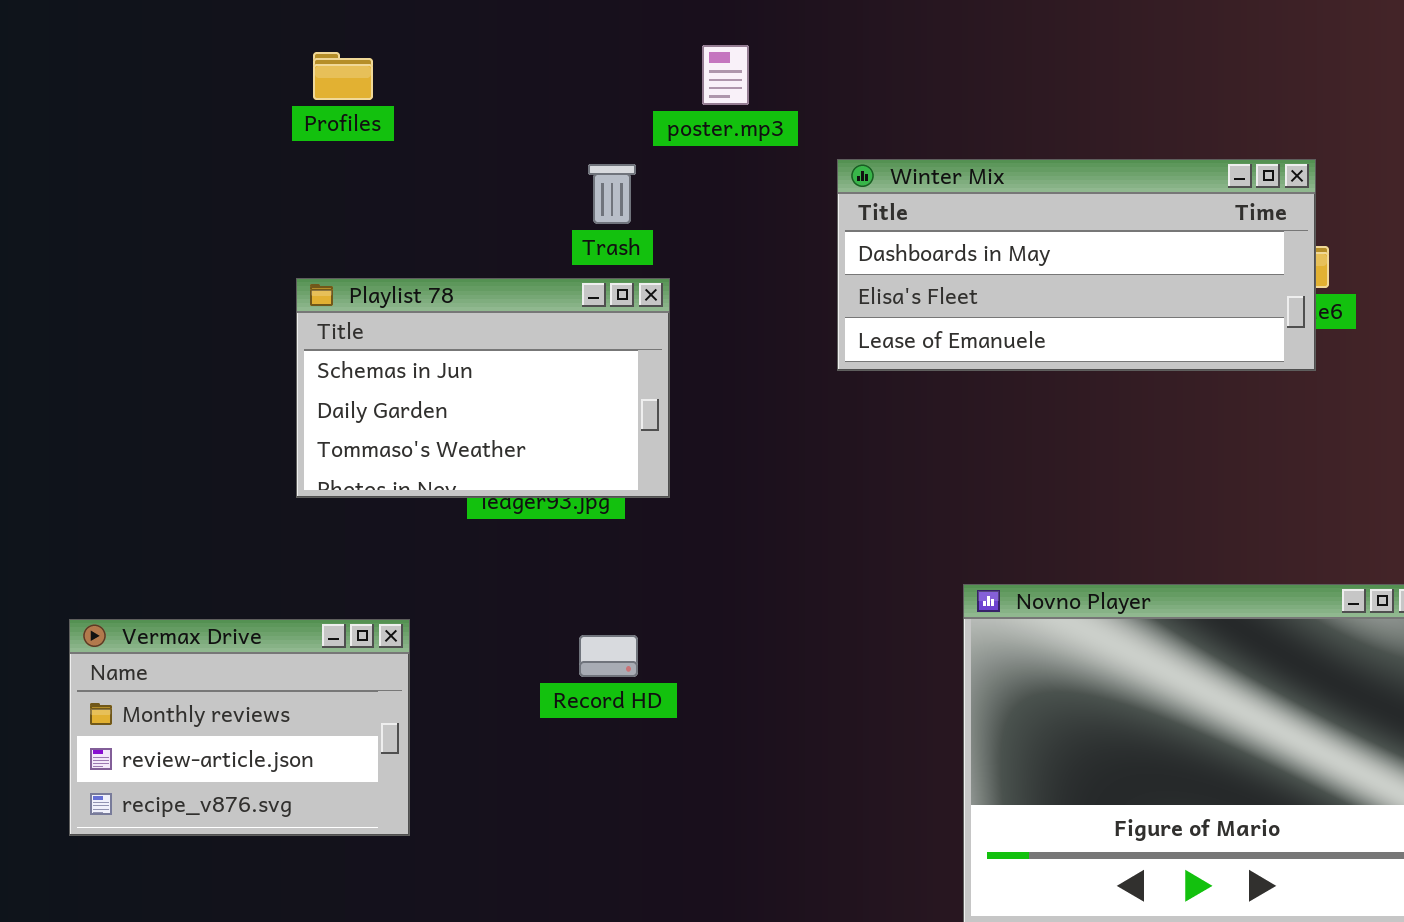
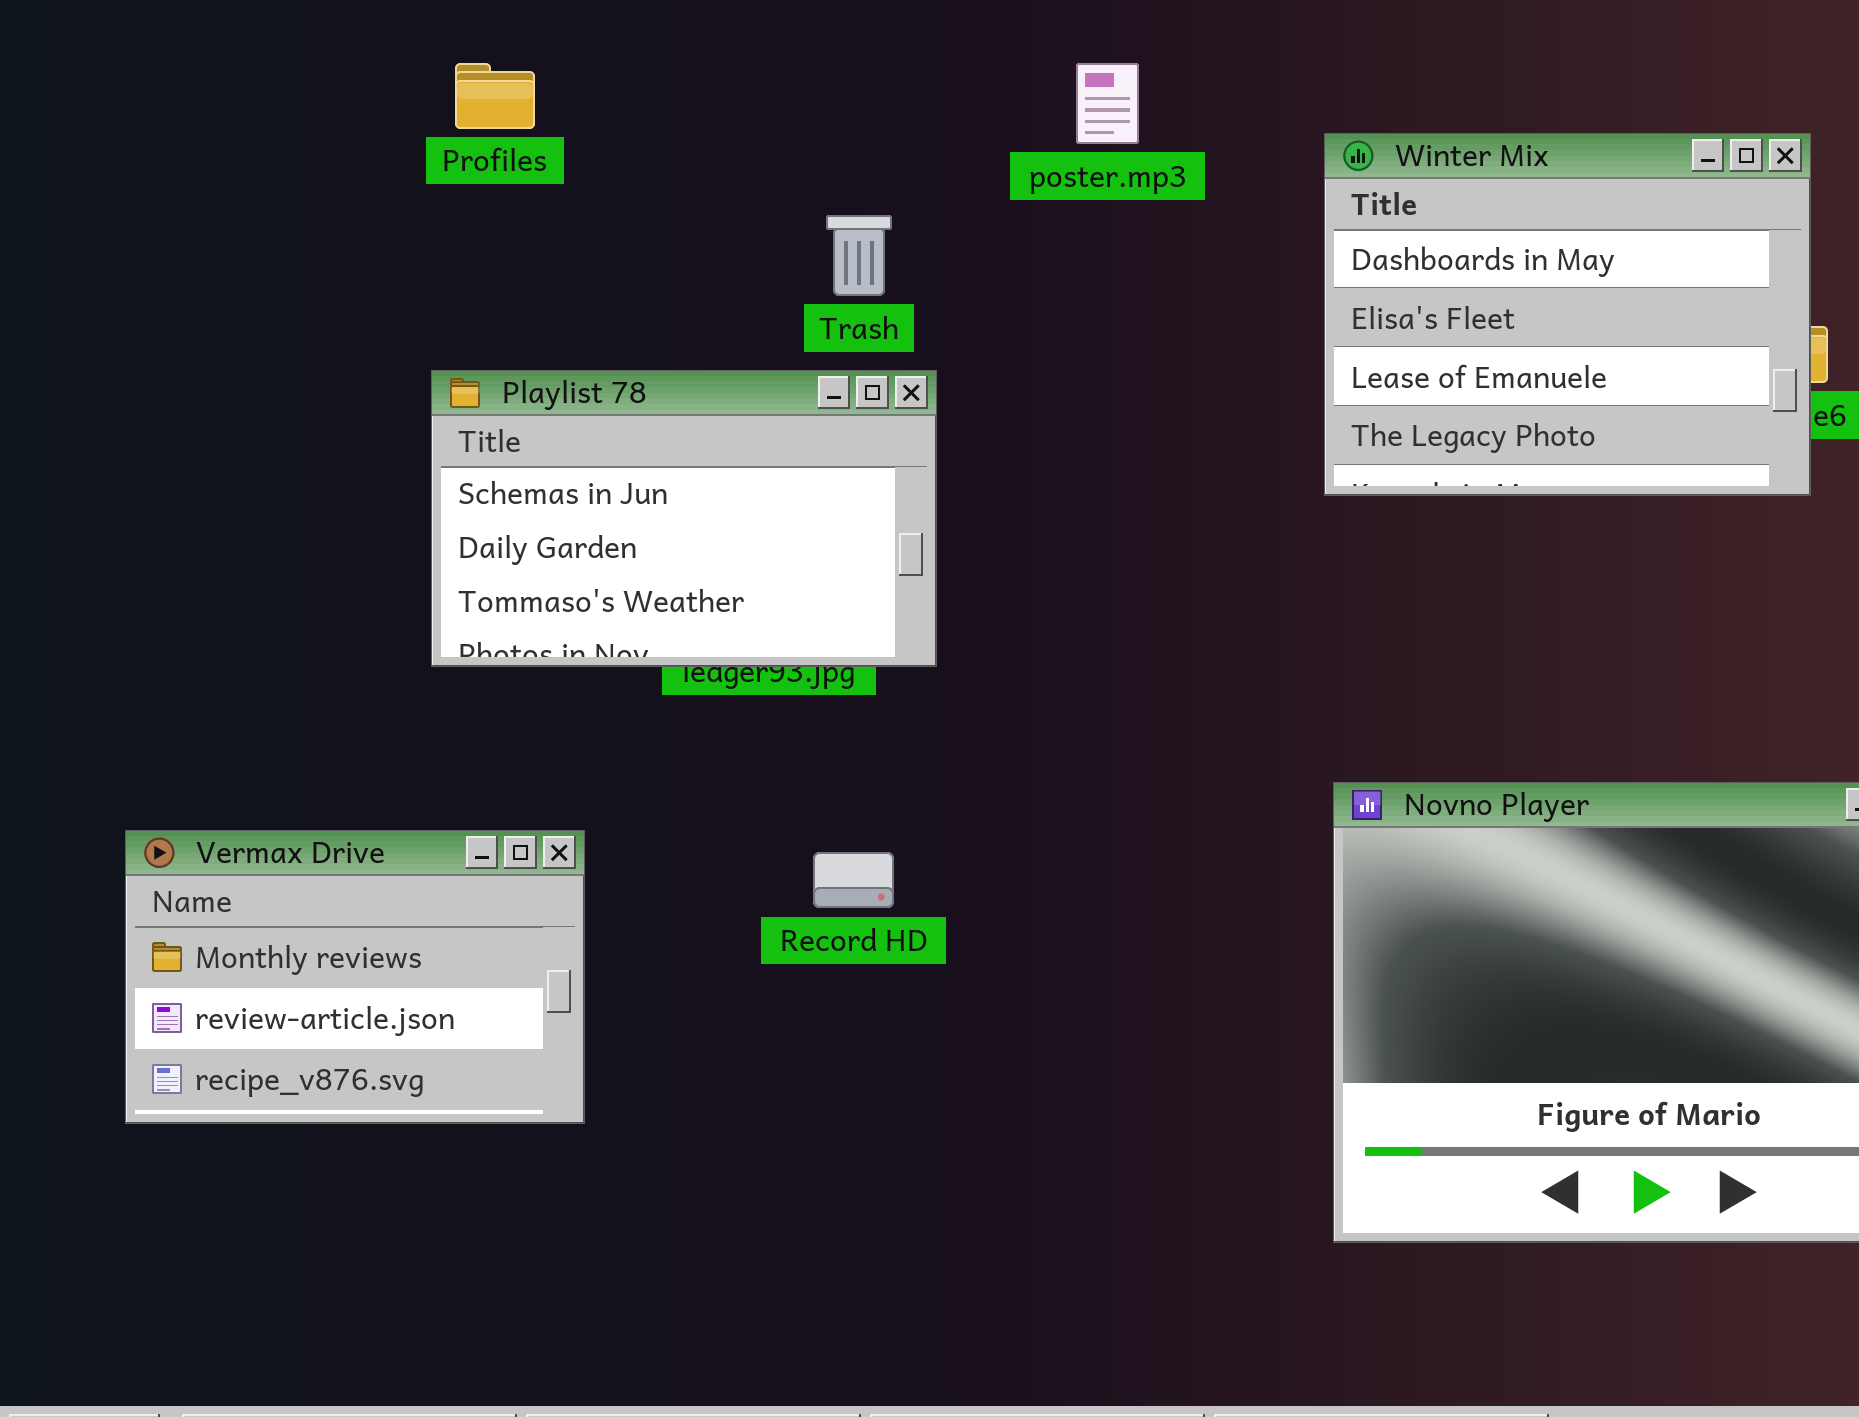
poster.mp3: [702,45,749,105] -> [1076,63,1139,144], moved
Winter Mix: [837,159,1316,371] -> [1324,133,1811,496], resized

